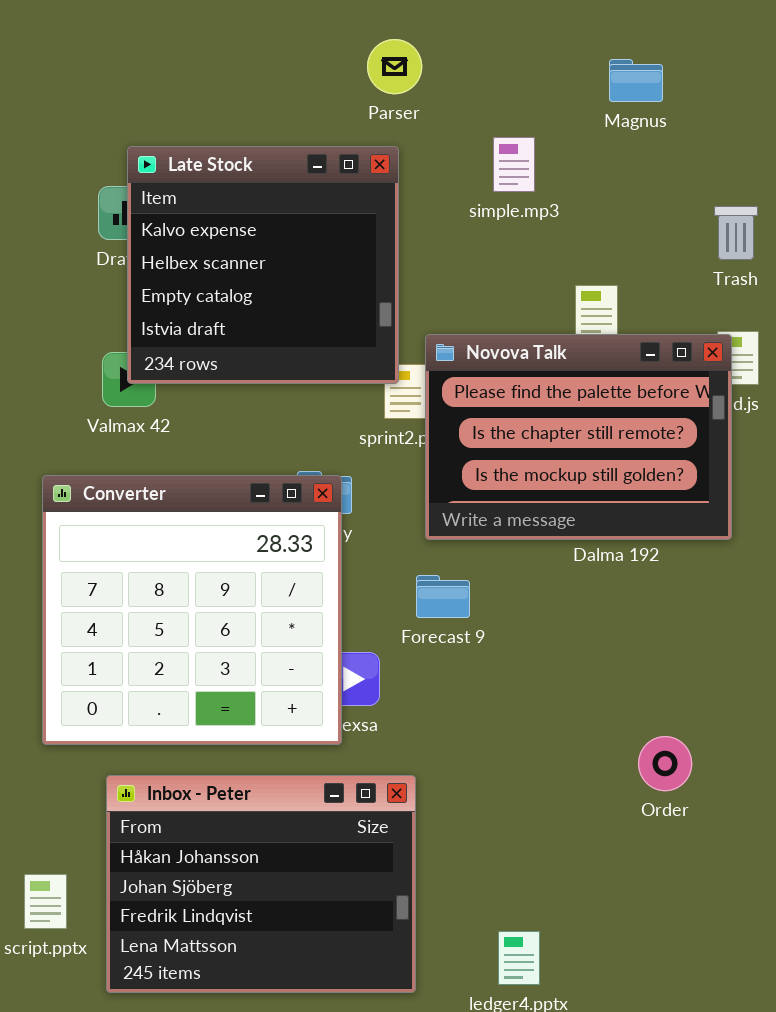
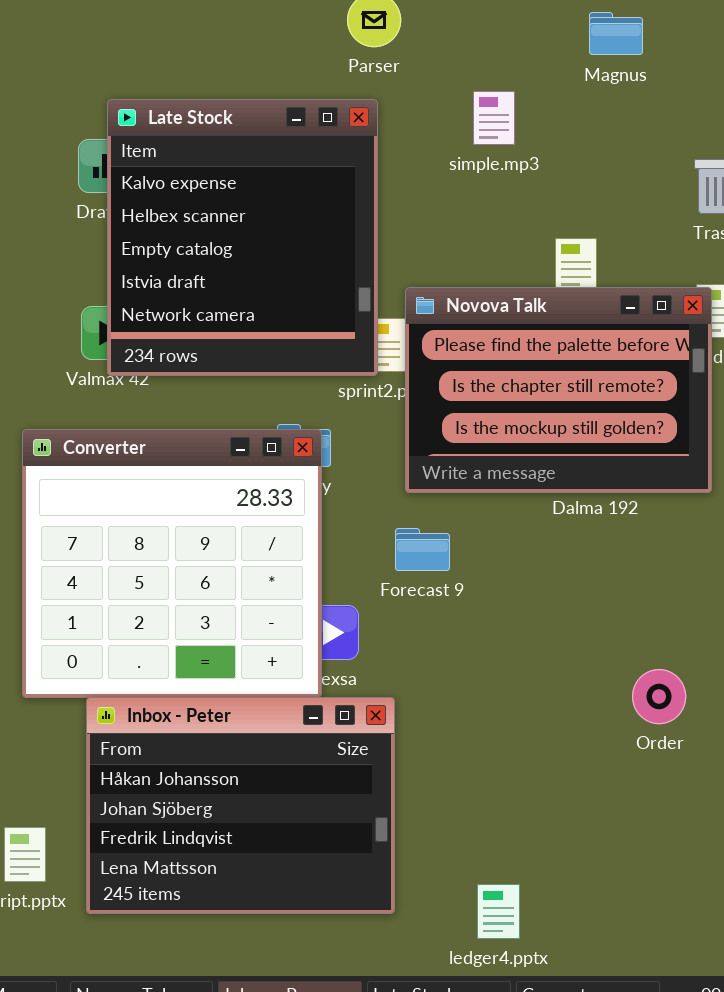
Late Stock: [127,146,399,384] -> [107,99,378,376], resized
Order: [638,736,692,791] -> [632,669,686,724], moved
Inbox - Peter: [106,775,416,993] -> [86,697,395,914], moved

